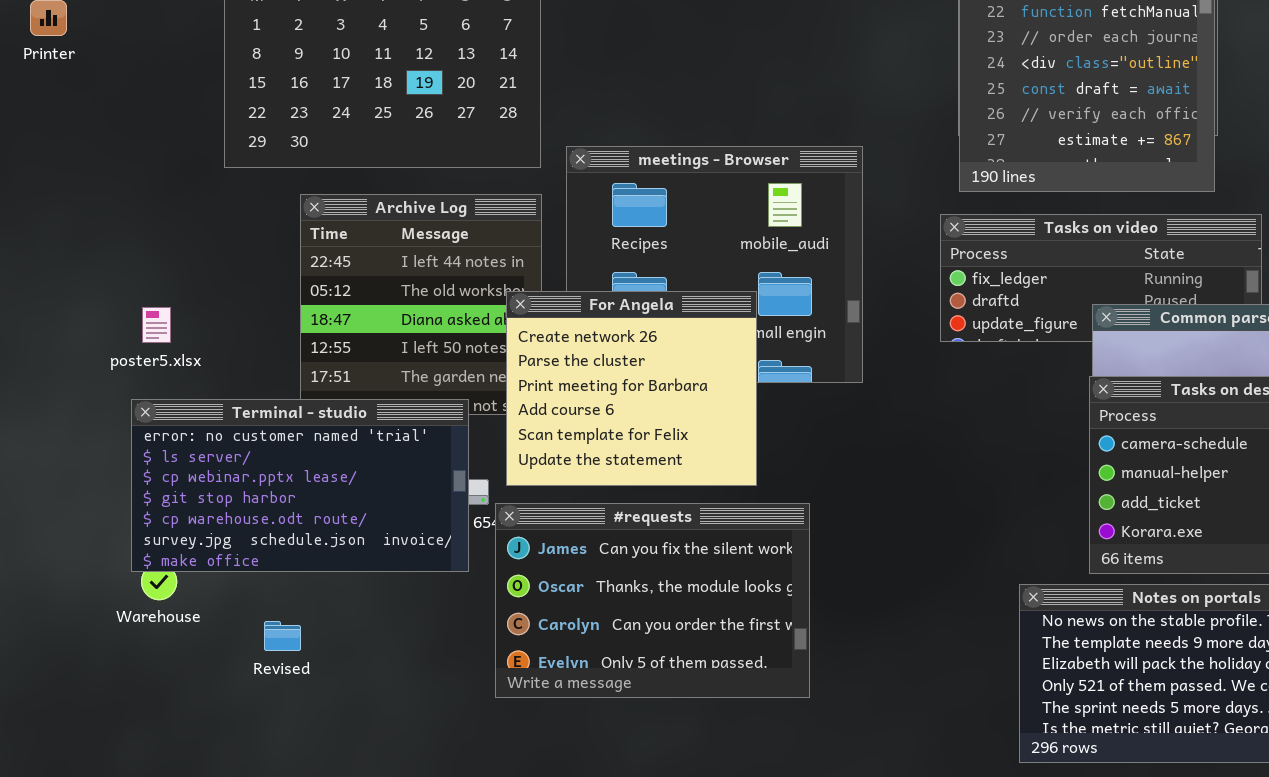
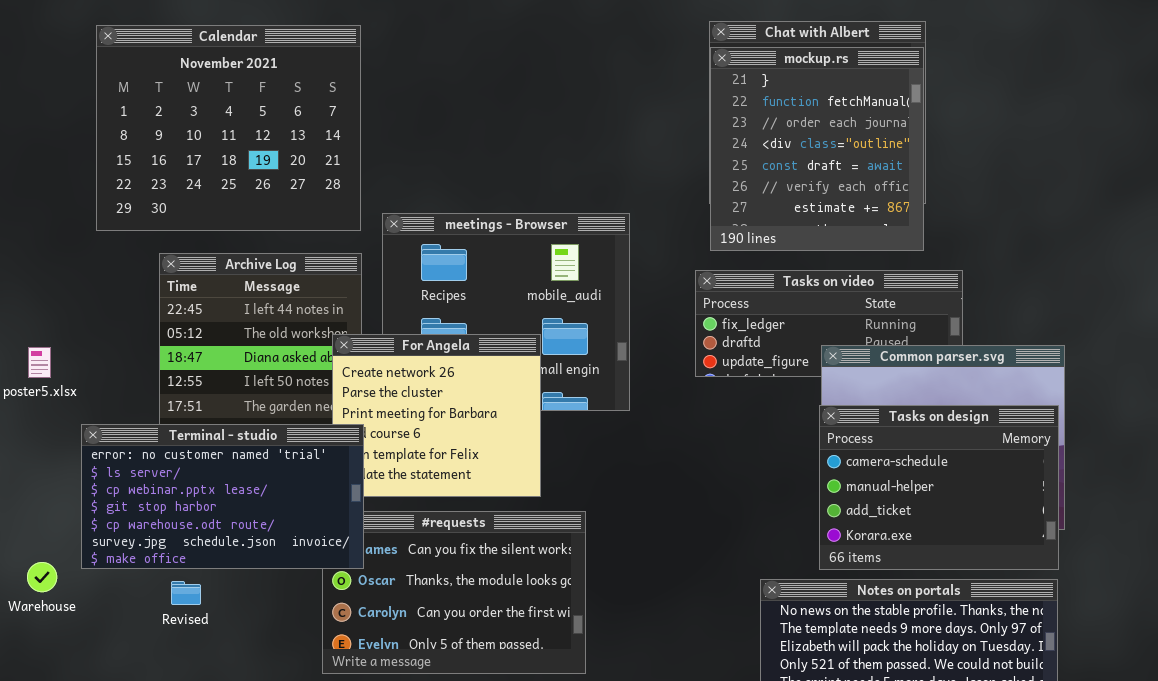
Terminal - studio: [131,399,469,572] -> [81,424,364,569], moved
Revised: [264,621,301,651] -> [171,581,201,605], moved

